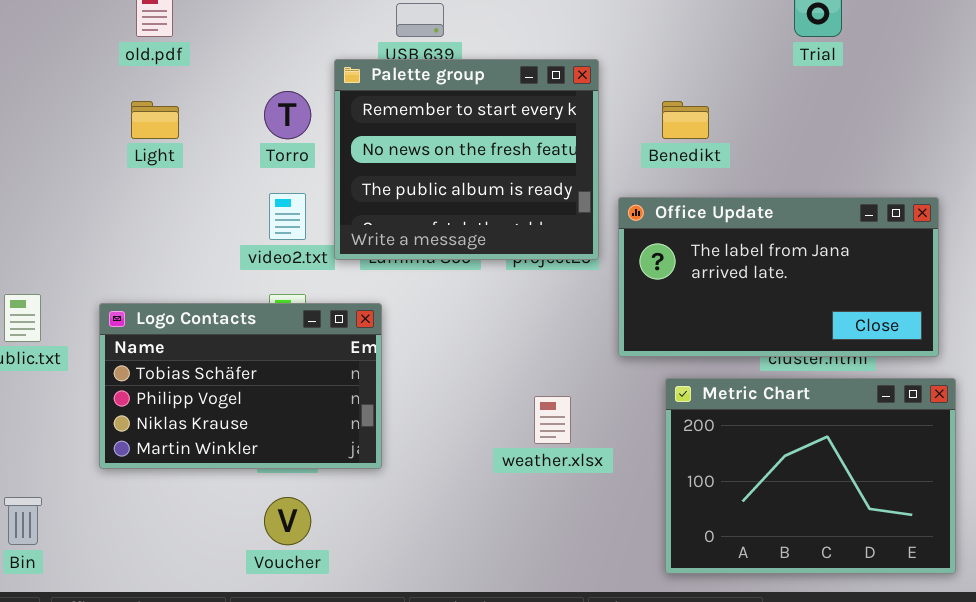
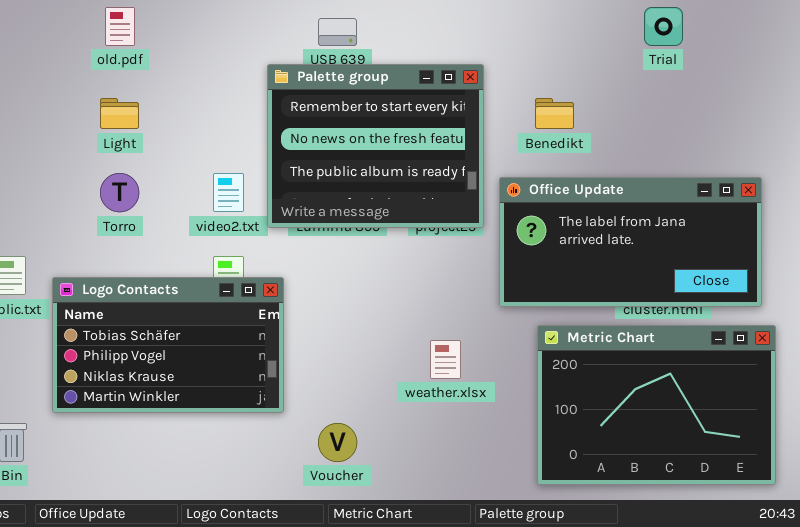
Torro: [264,91,311,139] -> [100,173,139,212], moved
Logo Contacts: [99,303,382,469] -> [52,277,284,413], moved
Voucher: [264,497,311,545] -> [318,423,357,462], moved

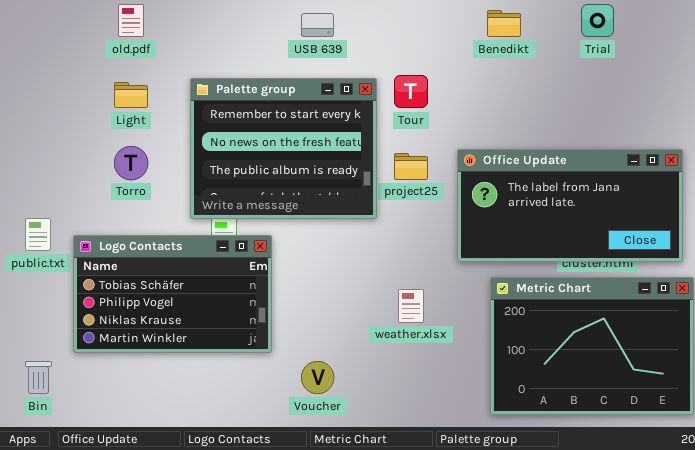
Palette group: [267,64,484,228] -> [190,78,377,219], moved
Benedikt: [535,98,574,129] -> [487,10,521,37], moved

